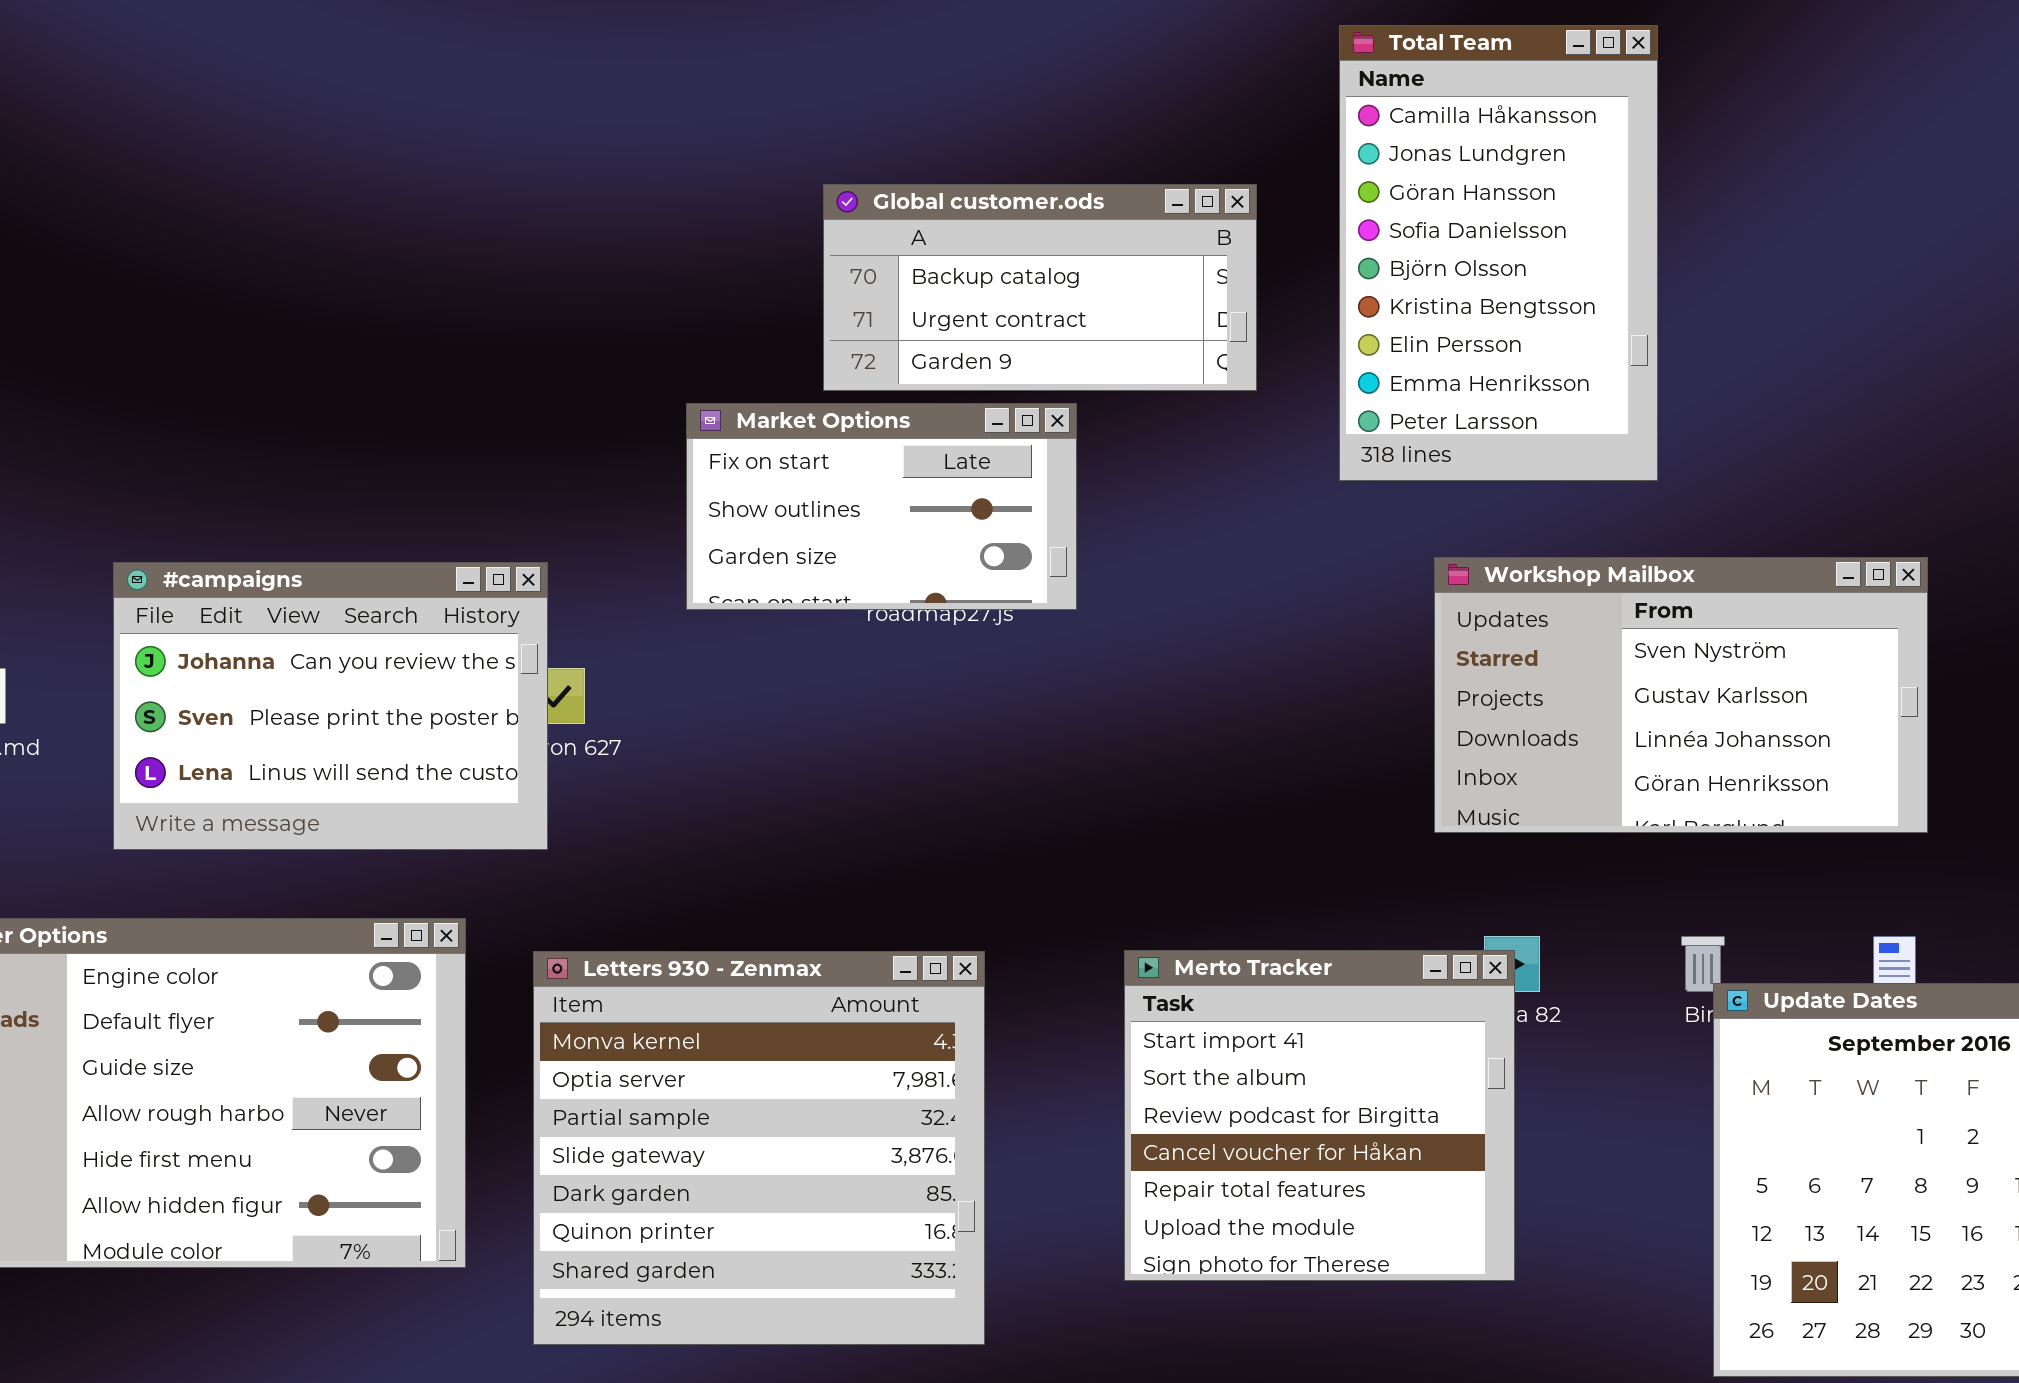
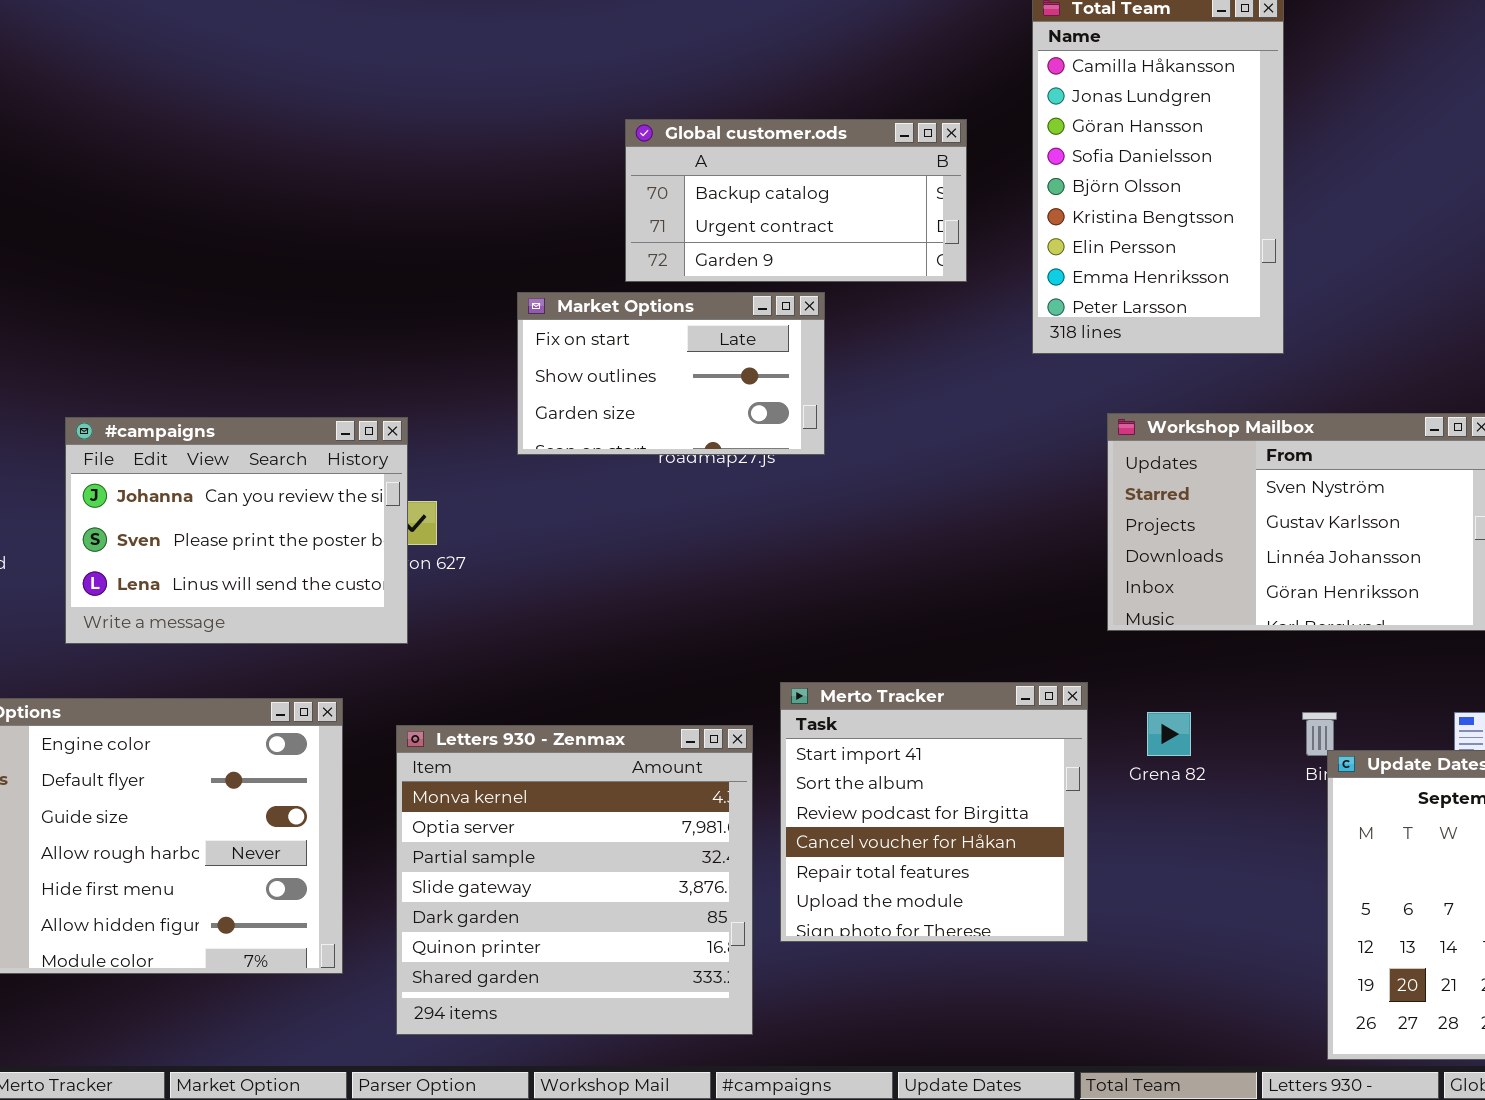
Merto Tracker: [1124,950,1515,1281] -> [780,682,1088,942], moved

